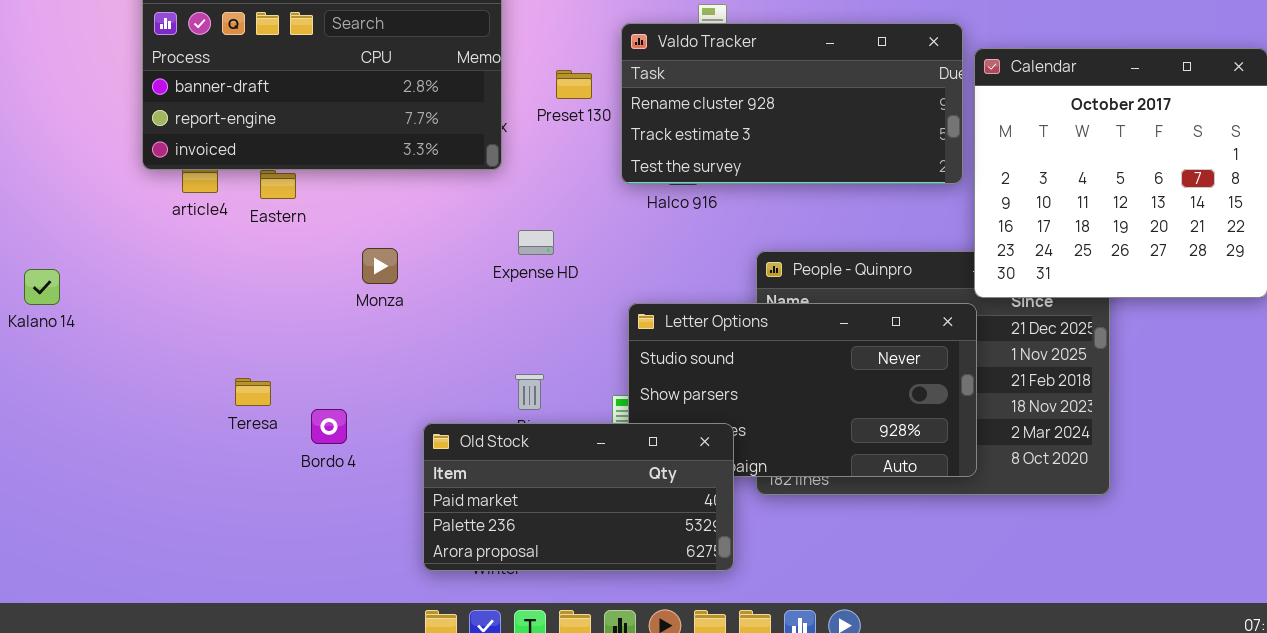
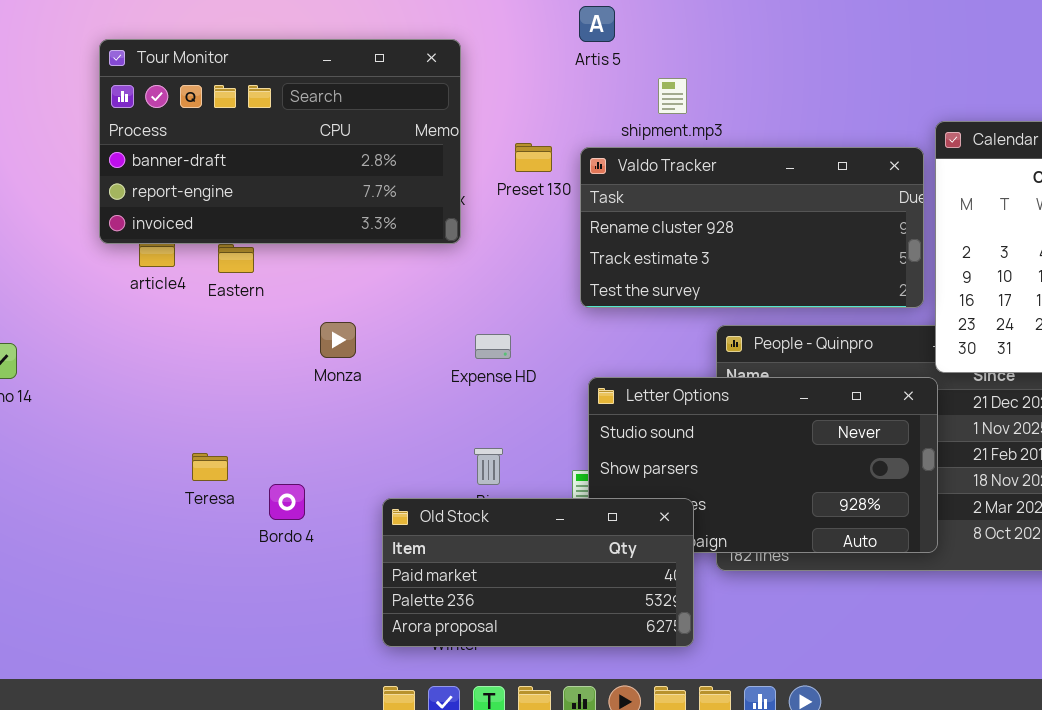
Valdo Tracker: [621,23,963,184] -> [580,147,924,308], moved
Expense HD: [518,230,554,255] -> [475,334,511,359], moved

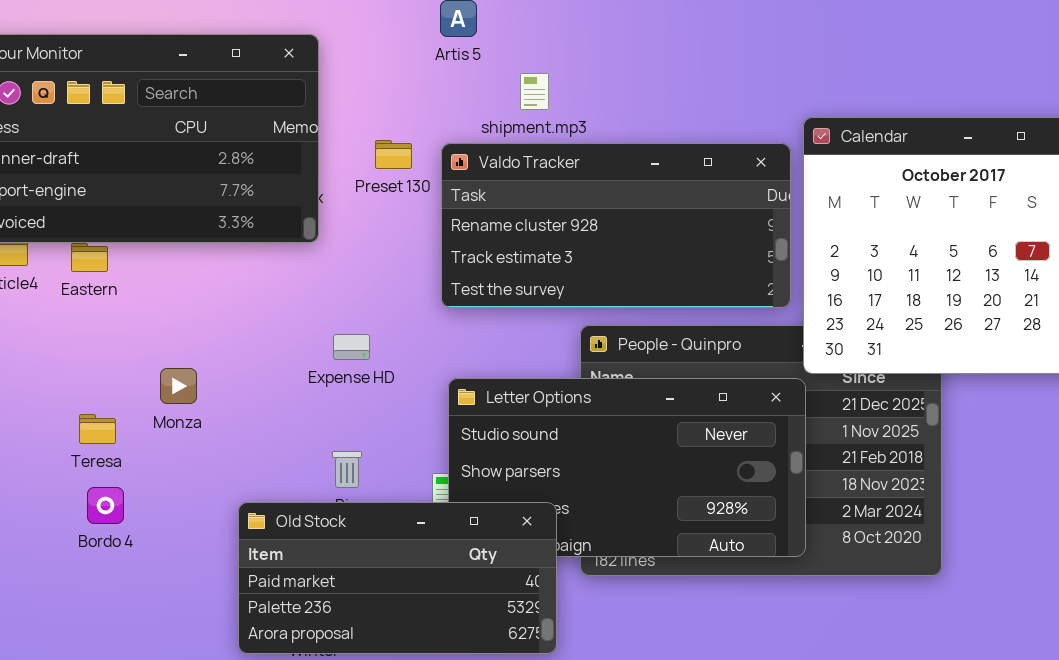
Monza: [320,322,356,358] -> [160,368,197,404], moved
Teresa: [192,453,228,481] -> [79,414,116,444], moved
Bordo 4: [269,484,305,520] -> [87,487,124,524], moved

